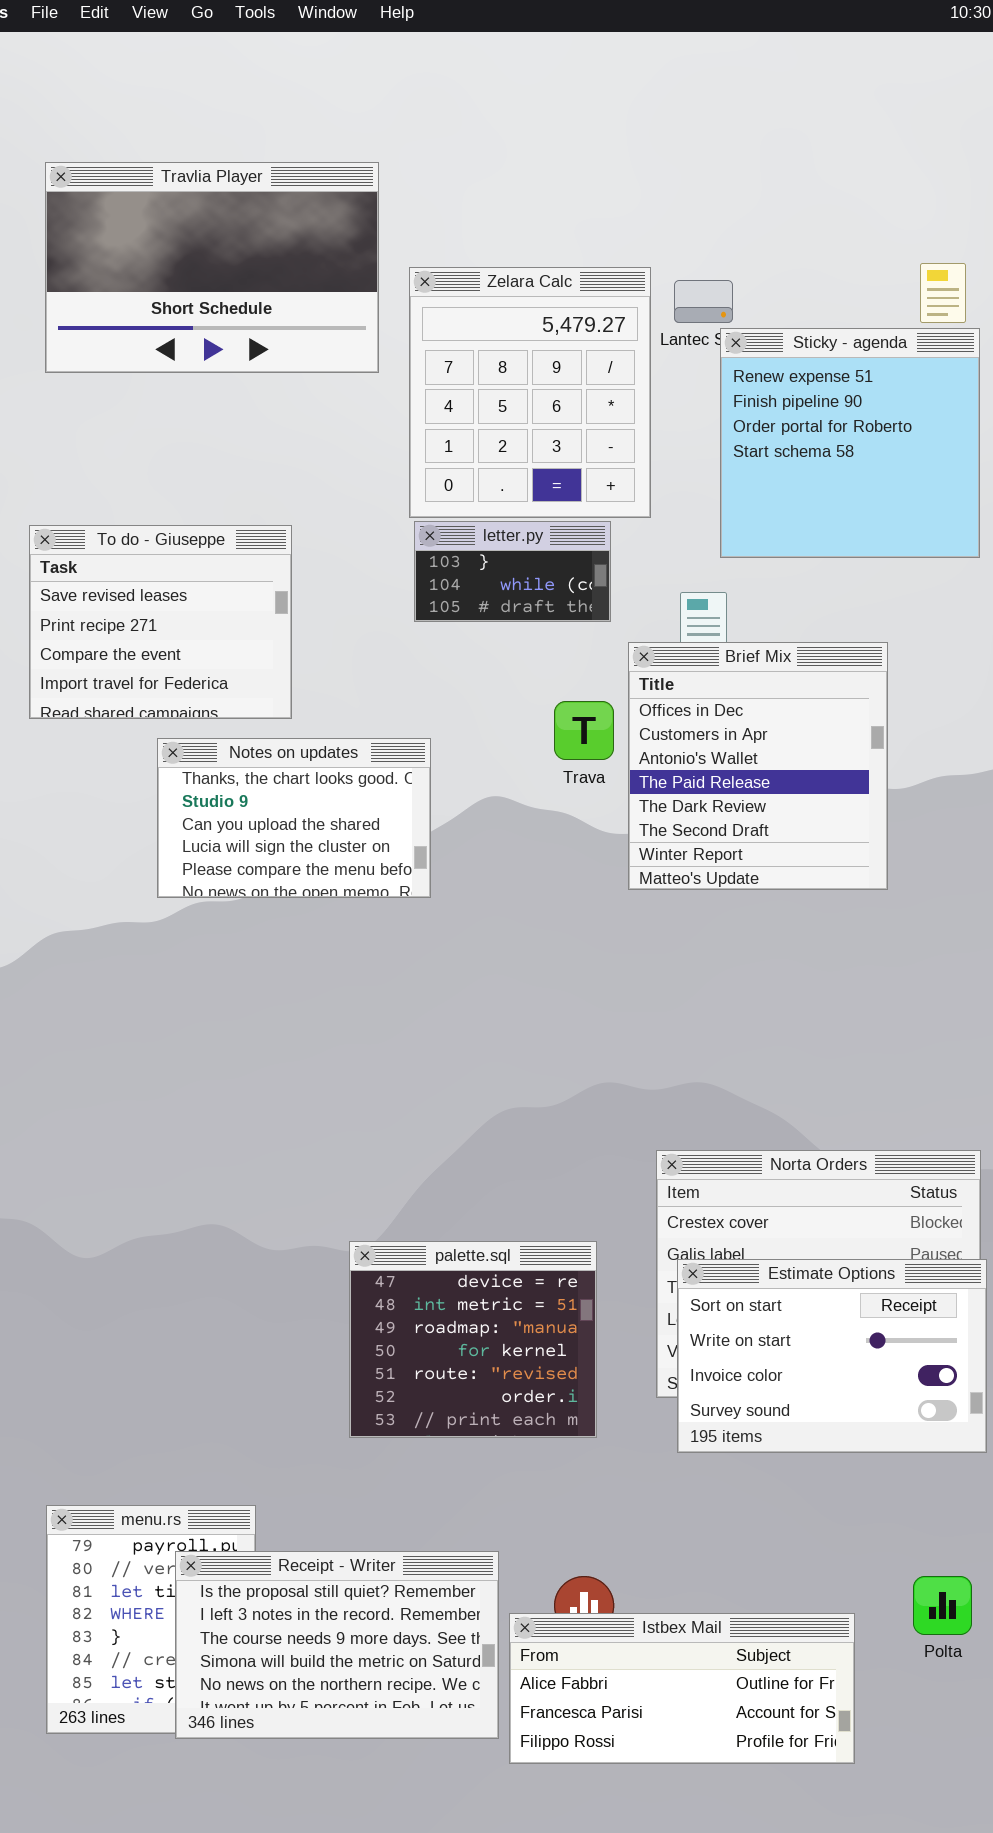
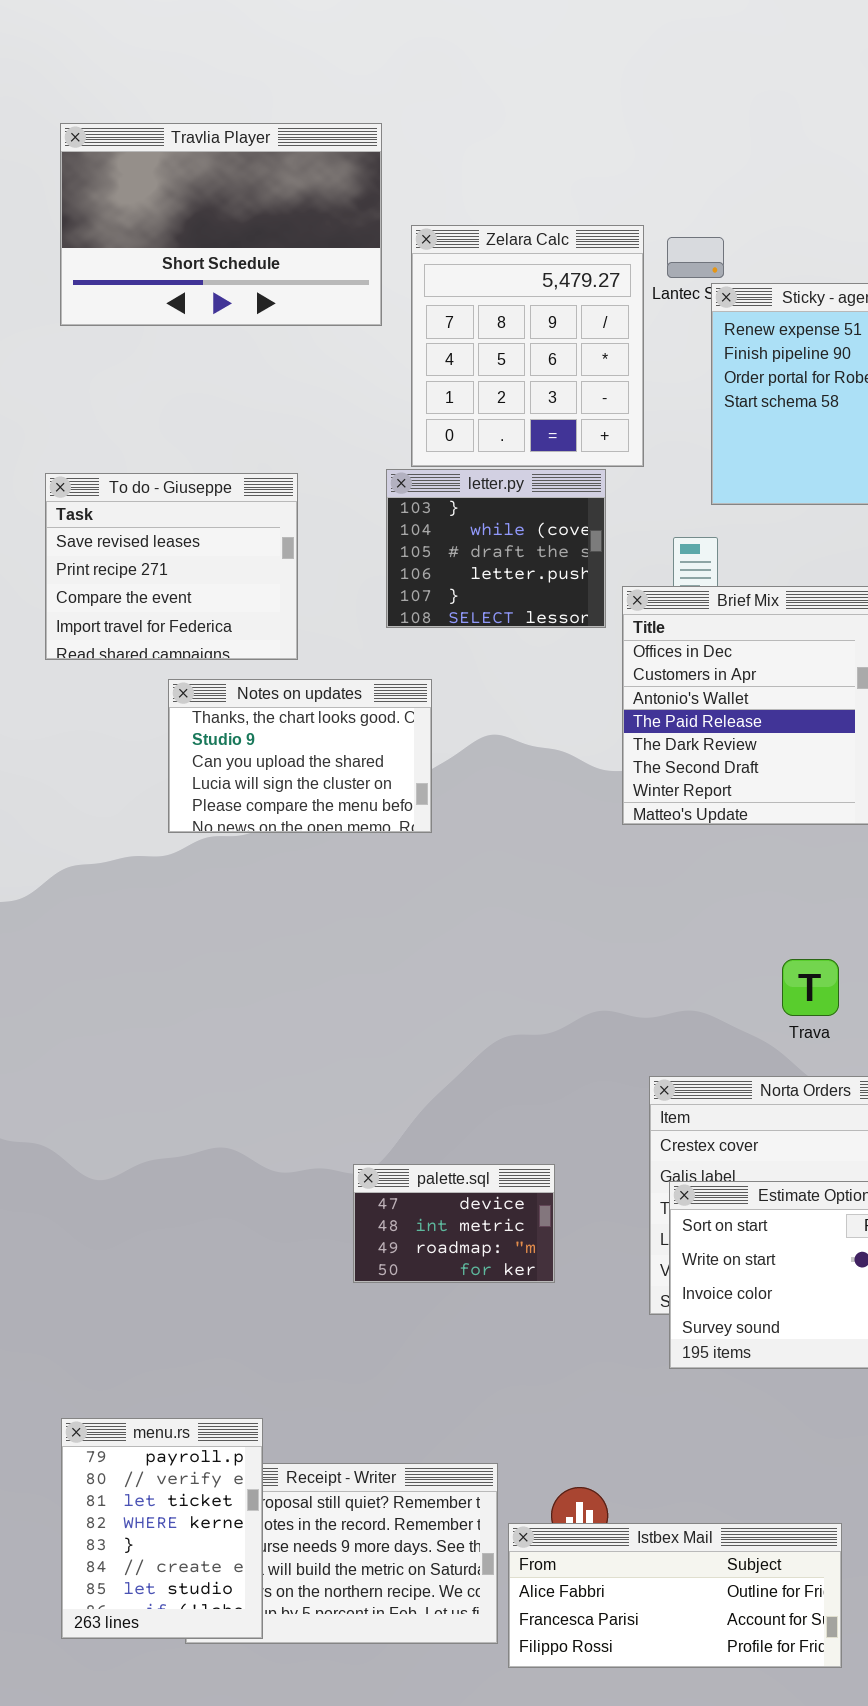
letter.py: [414,521,611,622] -> [386,469,606,628], resized
Trava: [554,701,614,760] -> [782,959,839,1016], moved
palette.sql: [349,1241,597,1438] -> [353,1164,555,1283], resized
menu.rs: [46,1505,256,1734] -> [61,1418,263,1639], raised

